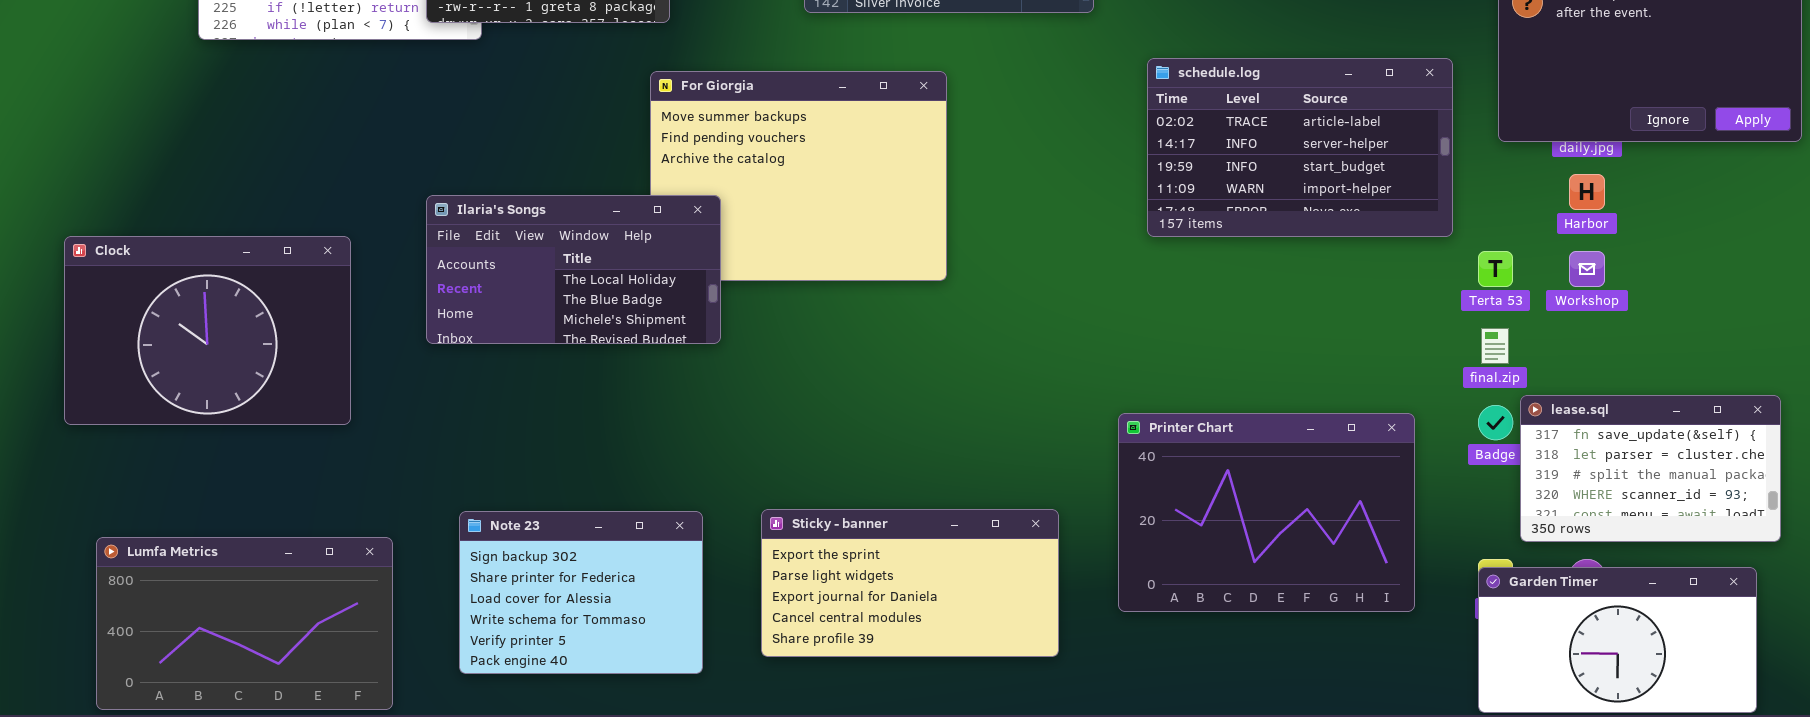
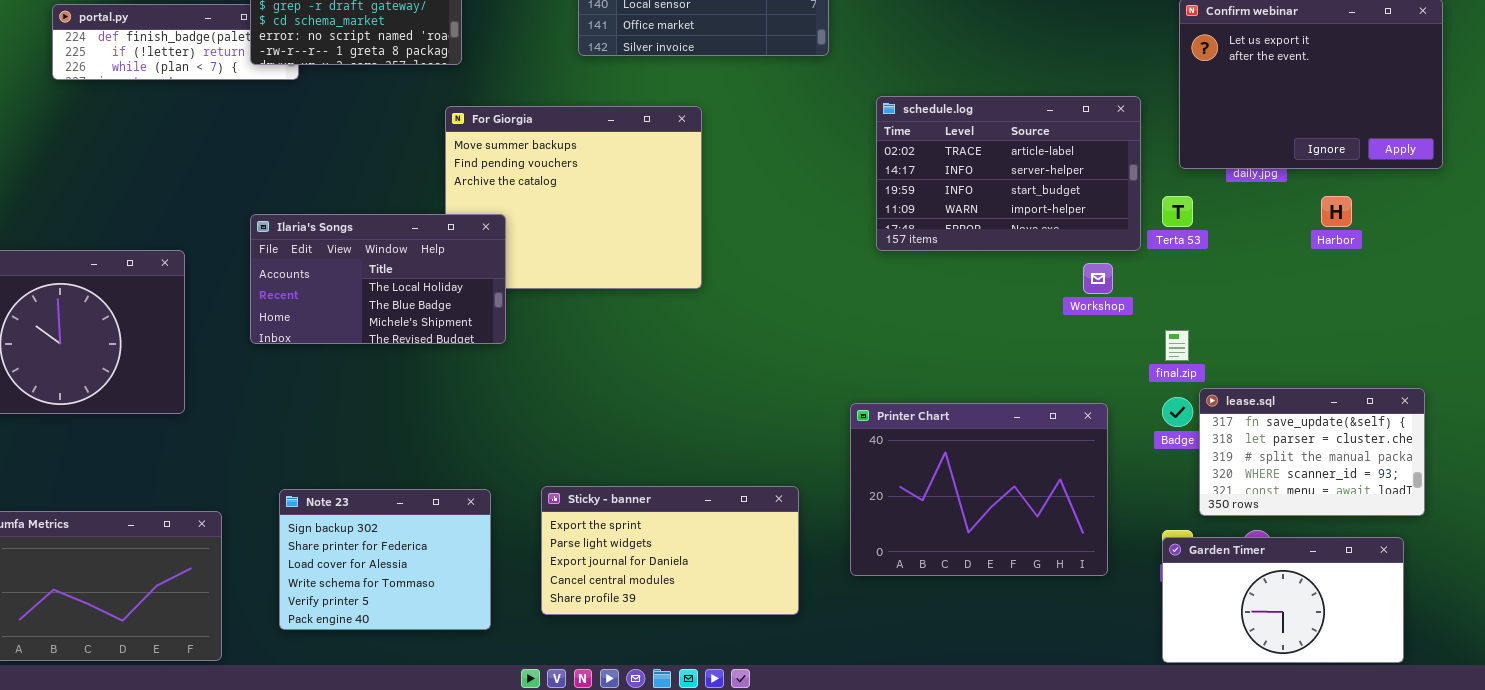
Harbor: [1569,174,1605,210] -> [1321,196,1352,227], moved
Terta 53: [1478,251,1513,287] -> [1162,196,1193,227], moved
Workshop: [1569,251,1605,287] -> [1083,263,1113,294], moved

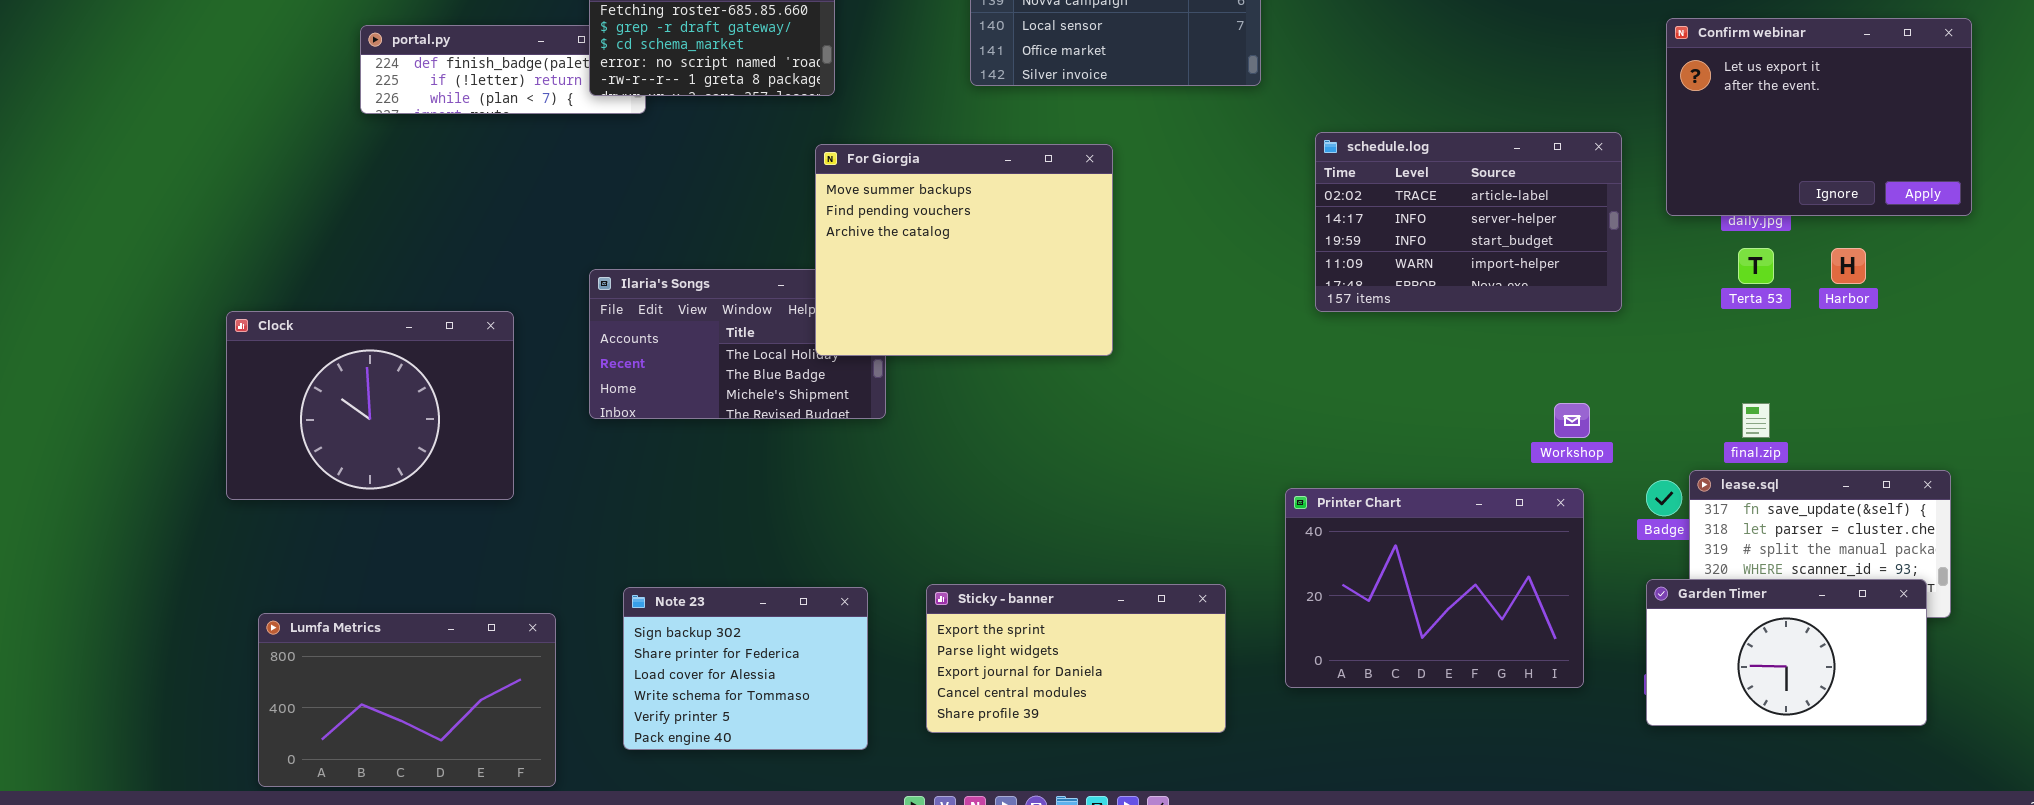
For Giorgia: [445,106,702,289] -> [815,144,1113,356], raised
Terta 53: [1162,196,1193,227] -> [1738,248,1774,284], moved
Workshop: [1083,263,1113,294] -> [1554,403,1590,438], moved
final.zip: [1165,330,1189,361] -> [1742,403,1770,438], moved
Garden Timer: [1162,537,1404,663] -> [1646,579,1927,726], moved

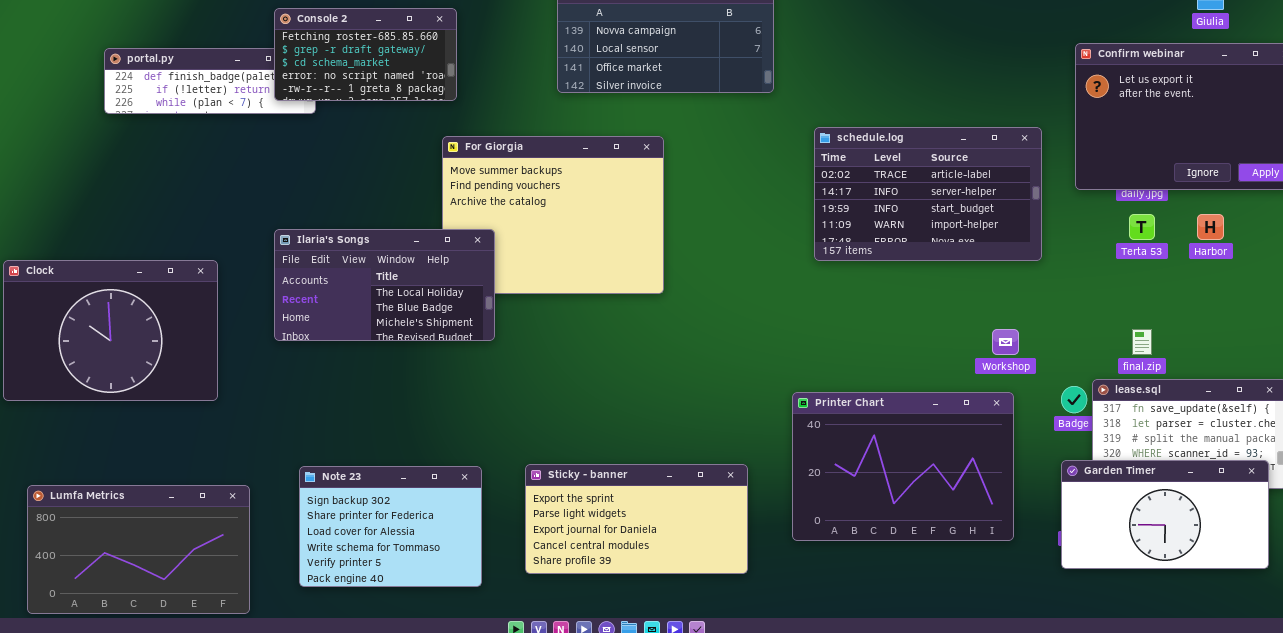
Ilaria's Songs: [589,269,886,419] -> [274,229,495,341], raised

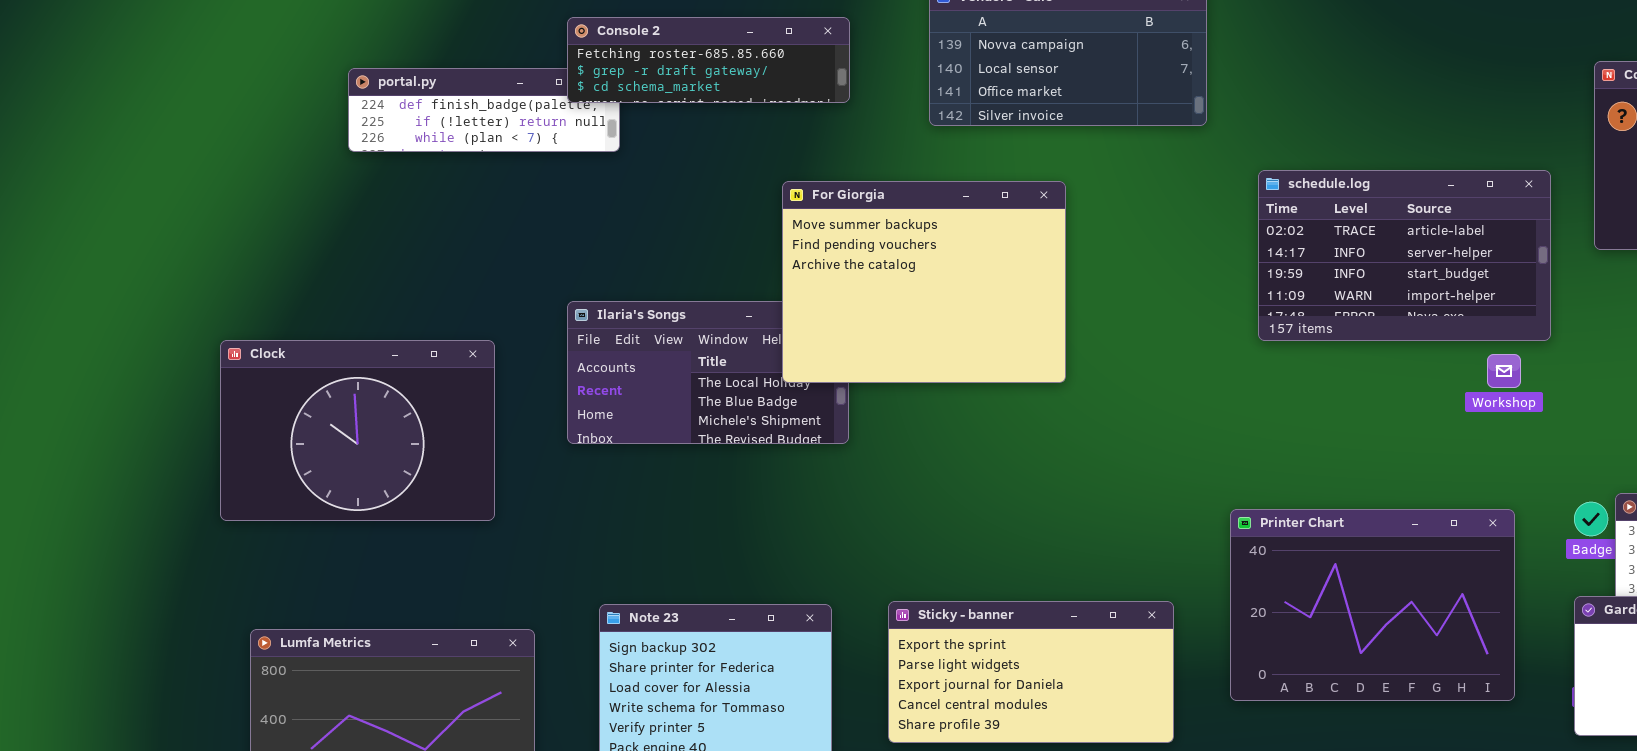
Console 2: [274,8,457,101] -> [567,17,850,103], resized
For Giorgia: [442,136,664,294] -> [782,181,1066,383], raised
Workshop: [992,329,1019,355] -> [1487,354,1521,388], moved

